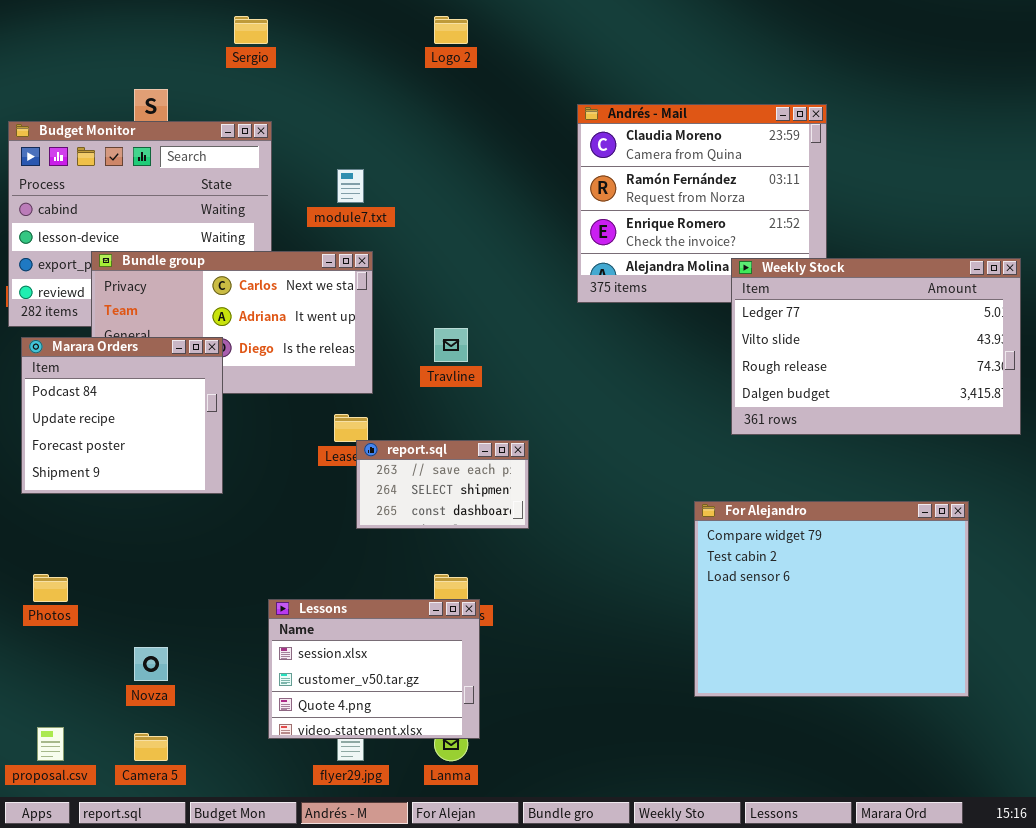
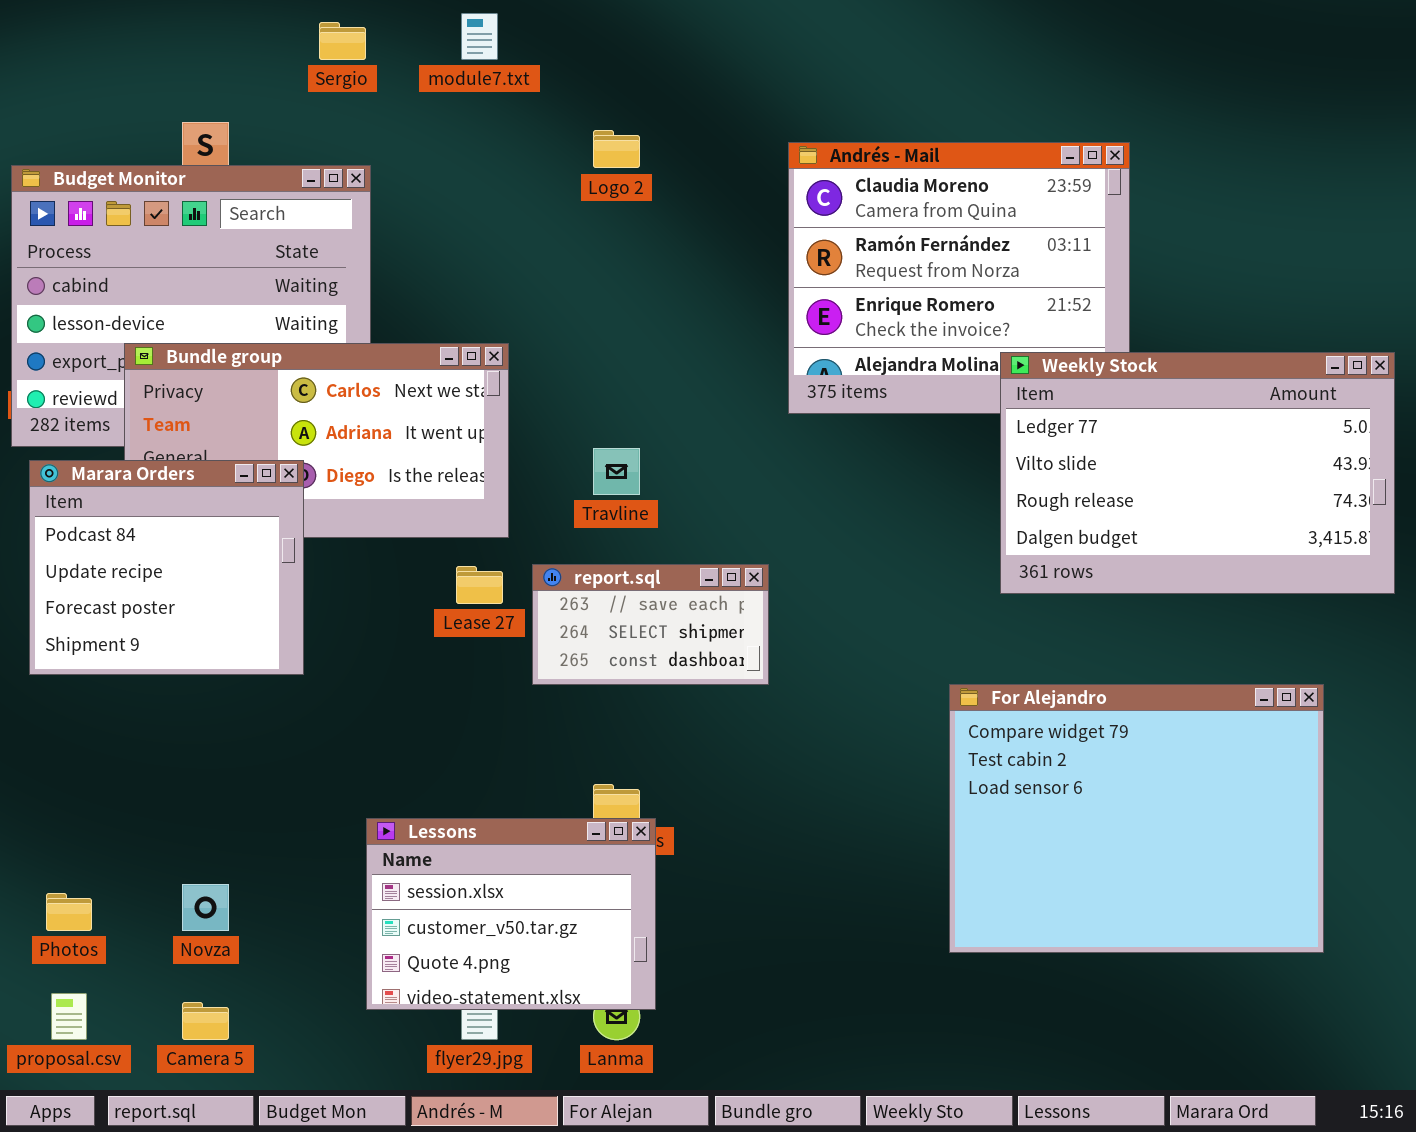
Logo 2: [434,16,468,44] -> [593,130,640,168], moved
module7.txt: [337,169,364,203] -> [461,13,498,60], moved
report.sql: [356,440,529,529] -> [532,564,769,685], moved
Photos: [33,574,68,602] -> [46,893,92,931], moved

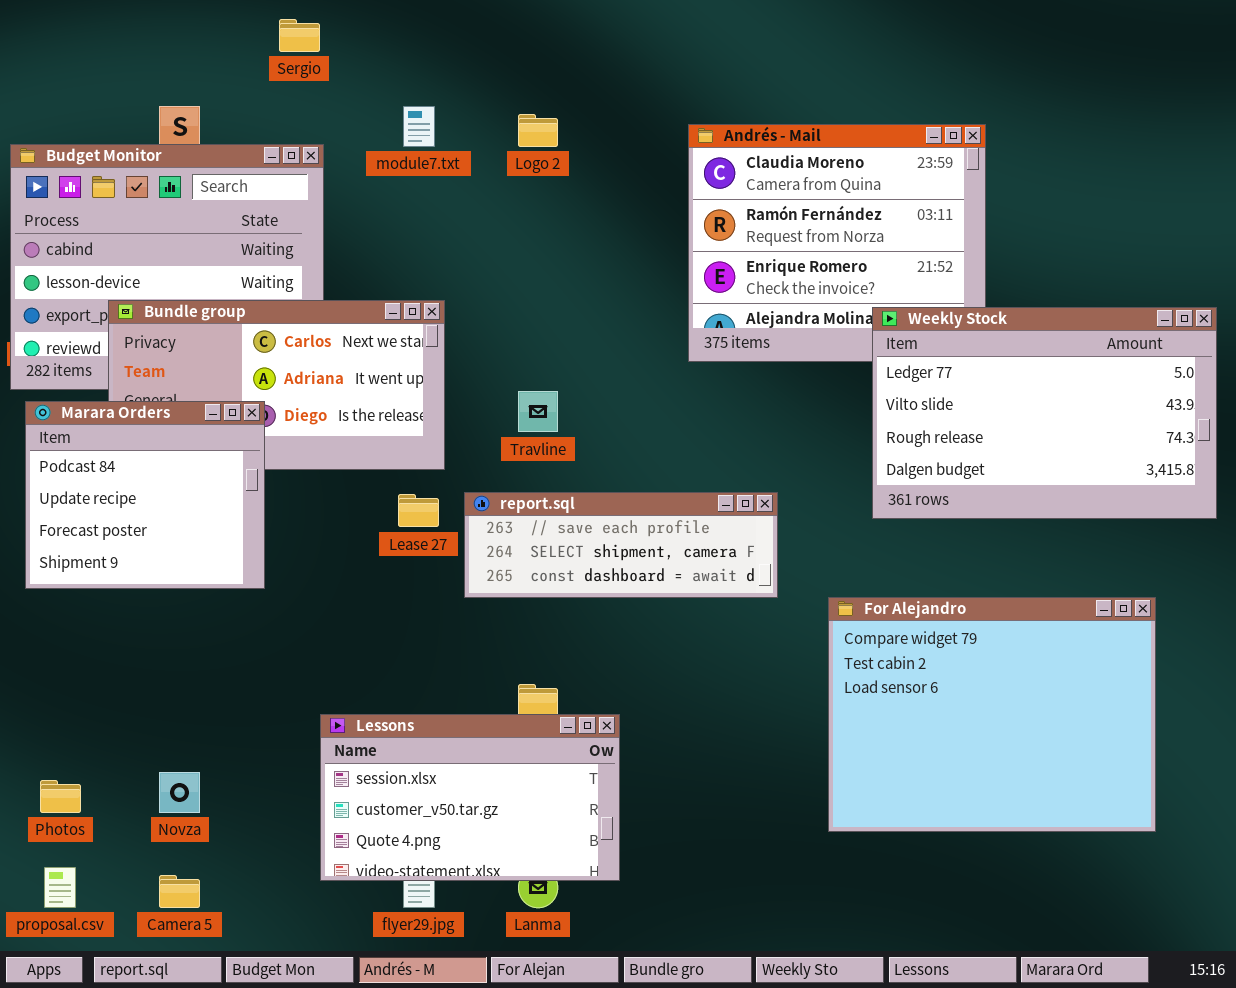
module7.txt: [461,13,498,60] -> [403,106,435,147], moved
report.sql: [532,564,769,685] -> [464,492,778,598], resized
Lessons: [366,818,656,1010] -> [320,714,620,881], resized

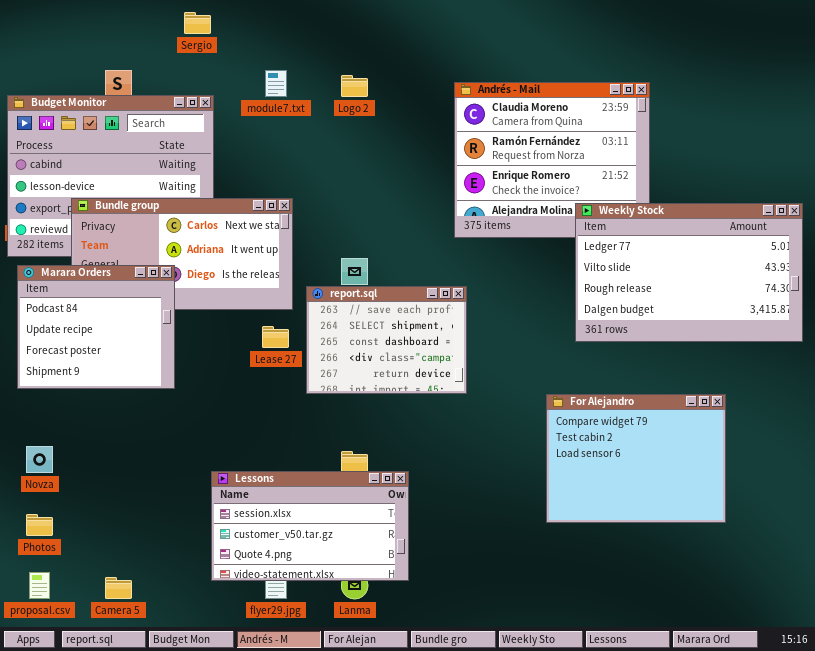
report.sql: [464,492,778,598] -> [306,286,467,394], resized
For Alejandro: [828,597,1156,832] -> [546,394,726,523], resized
Novza: [159,772,200,813] -> [26,446,53,473], moved

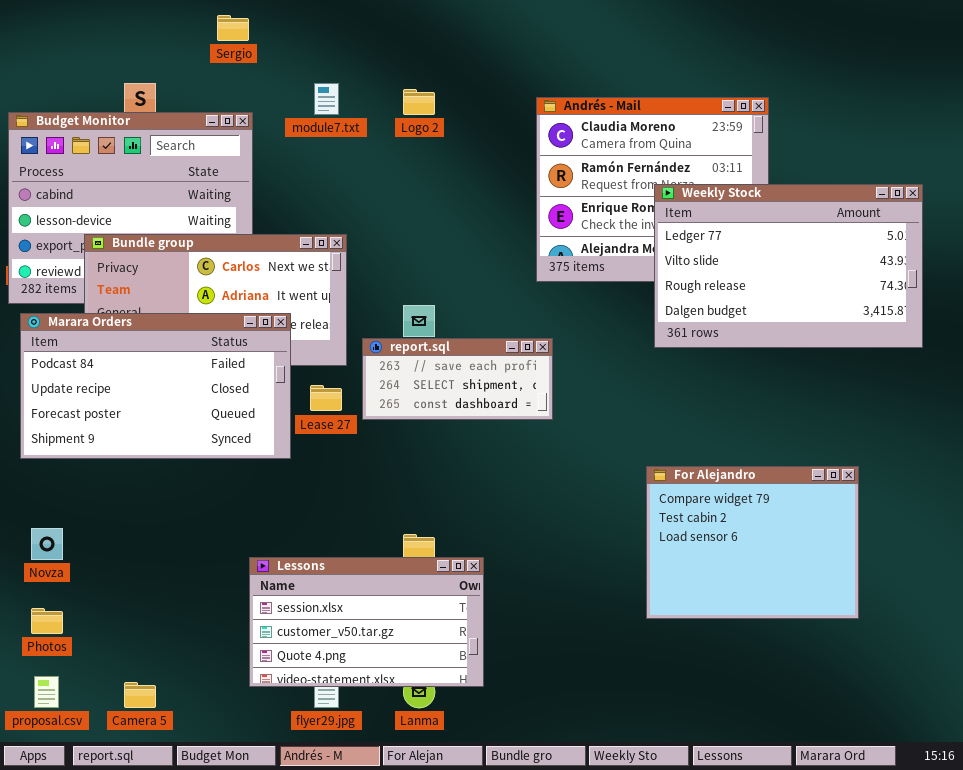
Weekly Stock: [575,203,803,342] -> [654,184,923,348], moved
Marara Orders: [17,265,175,389] -> [20,313,291,459], resized
report.sql: [306,286,467,394] -> [362,338,553,420], resized

